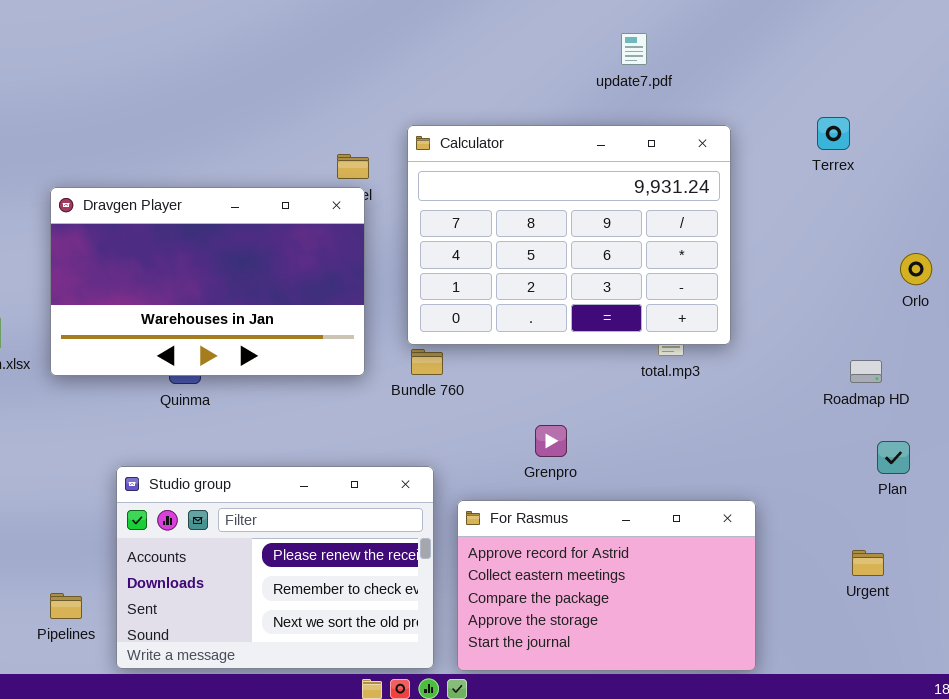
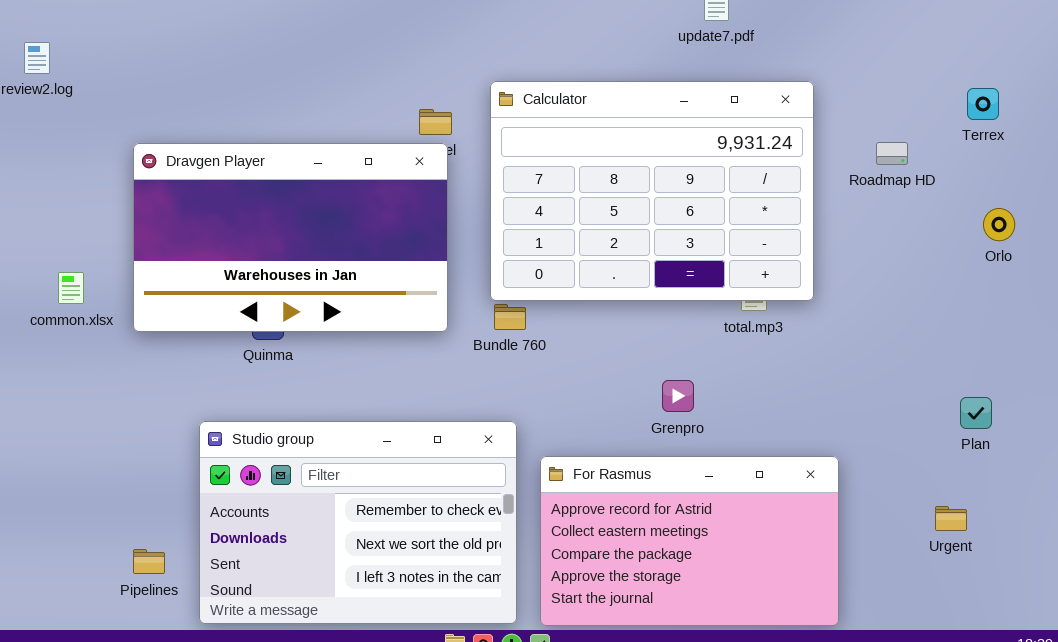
Terrex: [817,117,850,150] -> [967,88,999,120], moved
Roadmap HD: [850,360,882,383] -> [876,142,908,165], moved
Grenpro: [535,425,567,457] -> [662,380,694,412], moved
Studio group: [116,466,434,669] -> [199,421,517,624], scrolled down 1 row

